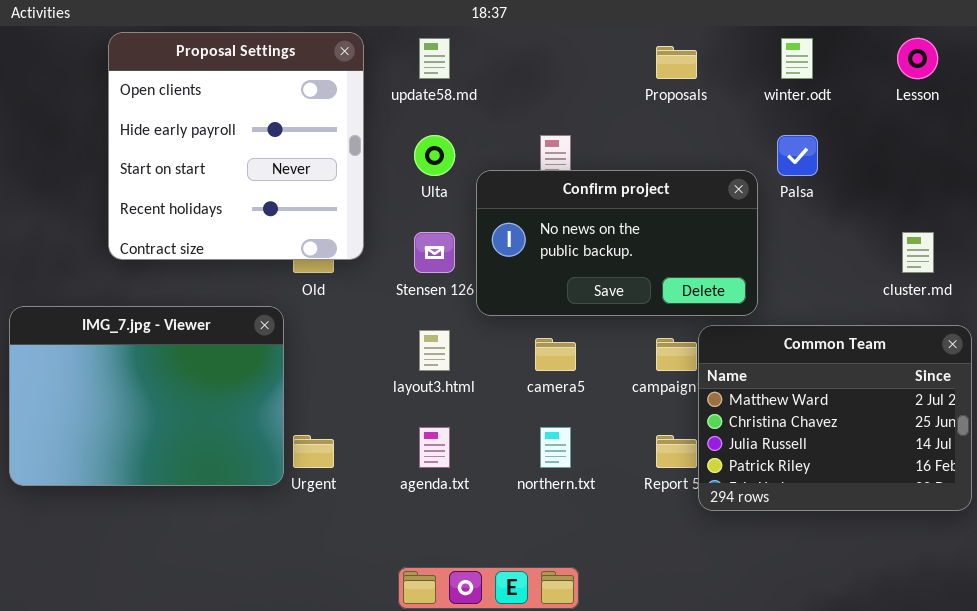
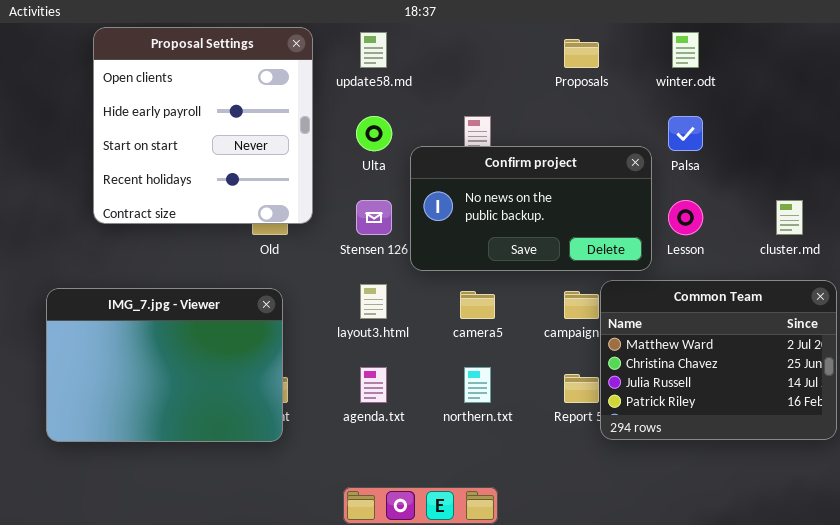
Lesson: [897,38,938,79] -> [668,200,703,235], moved
IMG_7.jpg - Viewer: [9,306,284,486] -> [46,288,283,442], moved

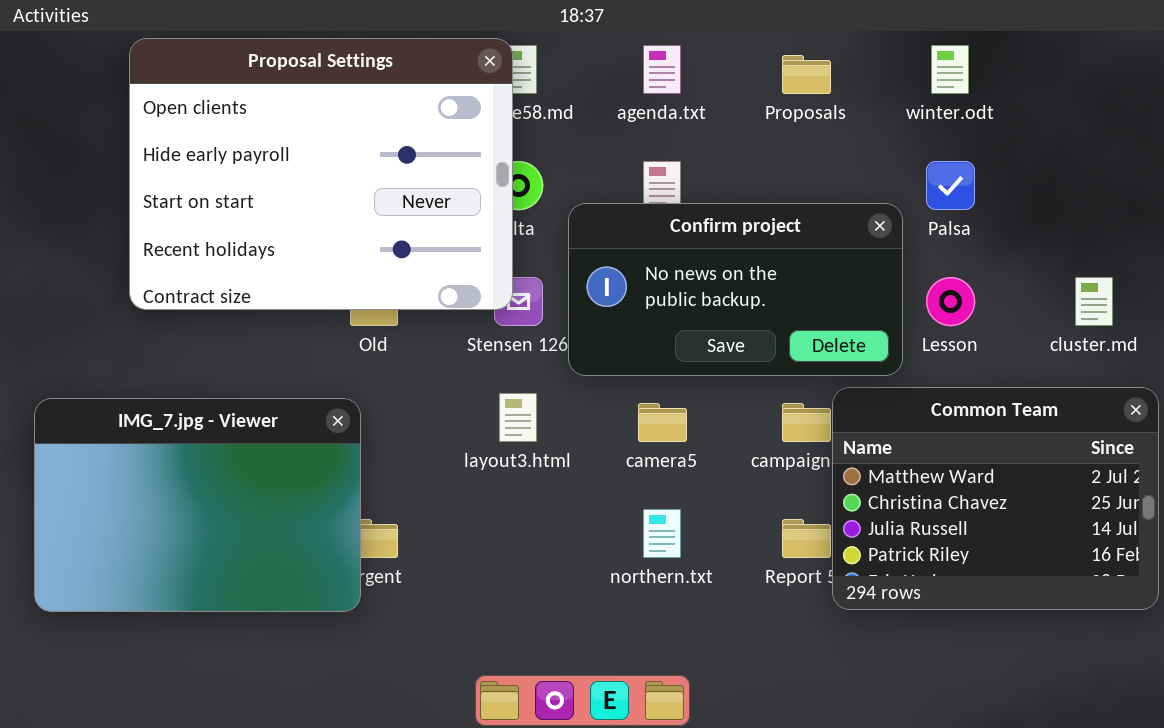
Proposal Settings: [93,27,313,224] -> [129,38,513,310], resized
IMG_7.jpg - Viewer: [46,288,283,442] -> [34,398,361,612], moved
agenda.txt: [360,367,387,403] -> [643,45,681,94], moved

